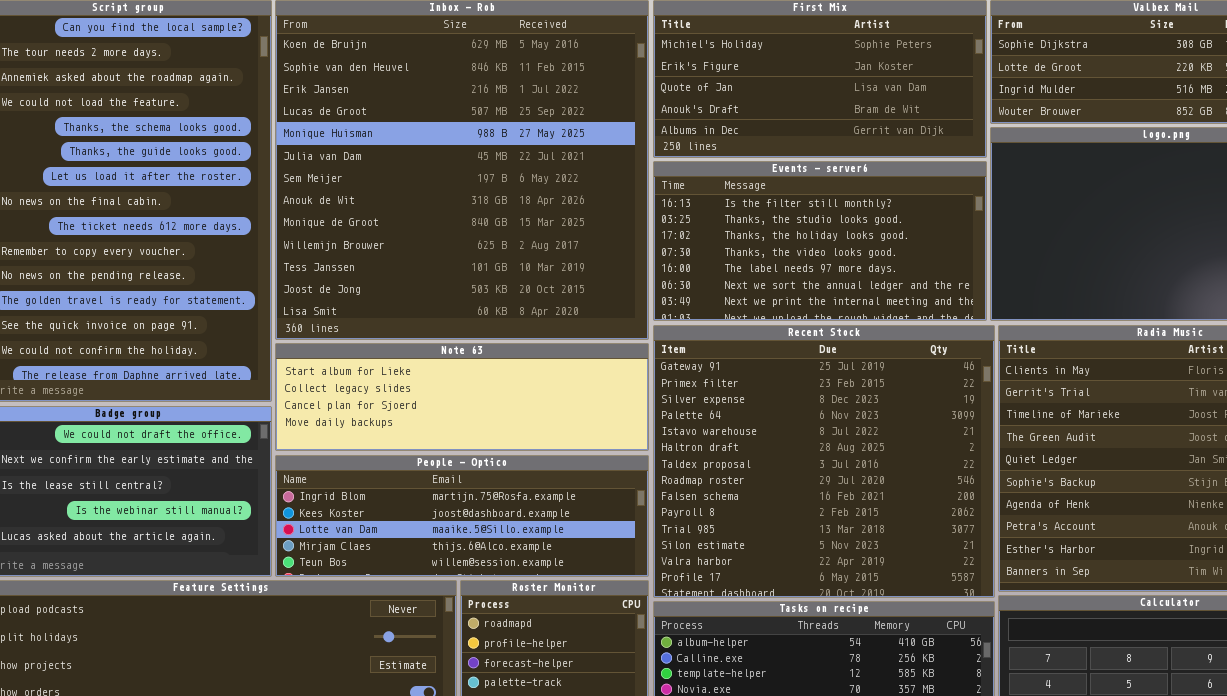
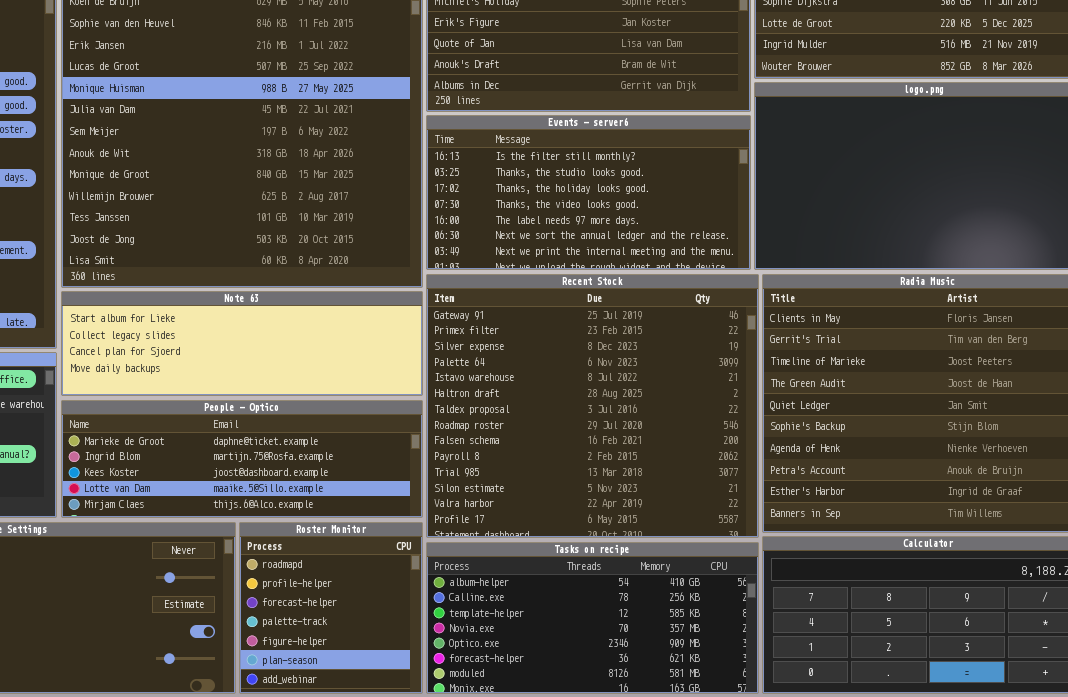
People - Optico: [275,455,649,577] -> [61,400,423,518], scrolled up 1 row

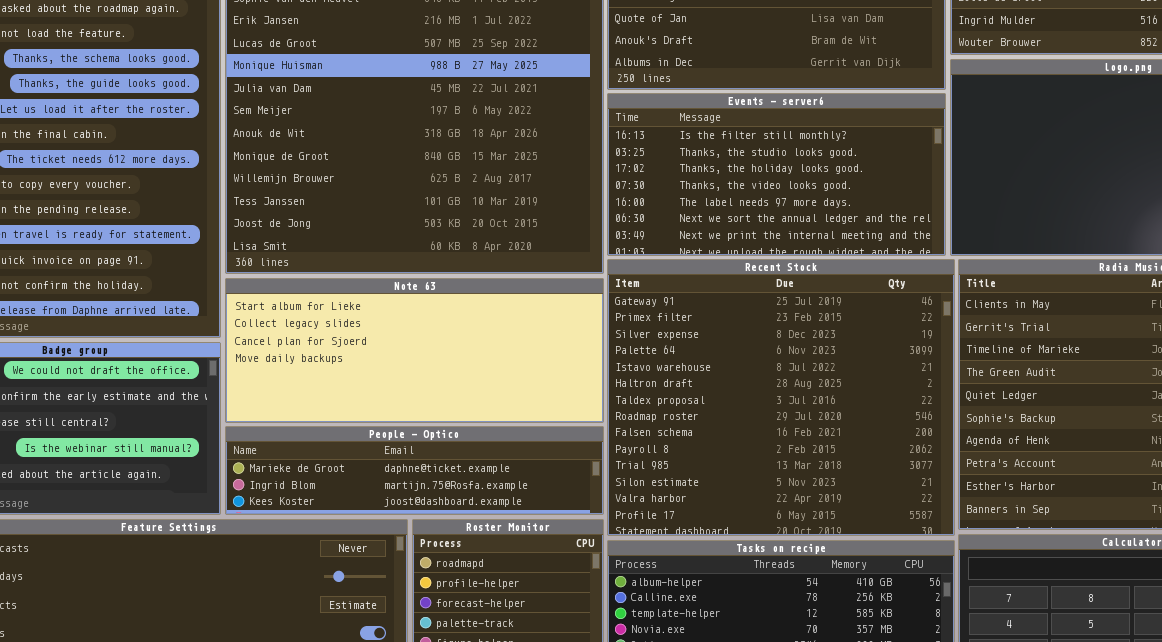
Note 63: [61,291,423,396] -> [225,278,604,423], resized
People - Optico: [61,400,423,518] -> [225,426,604,515], resized

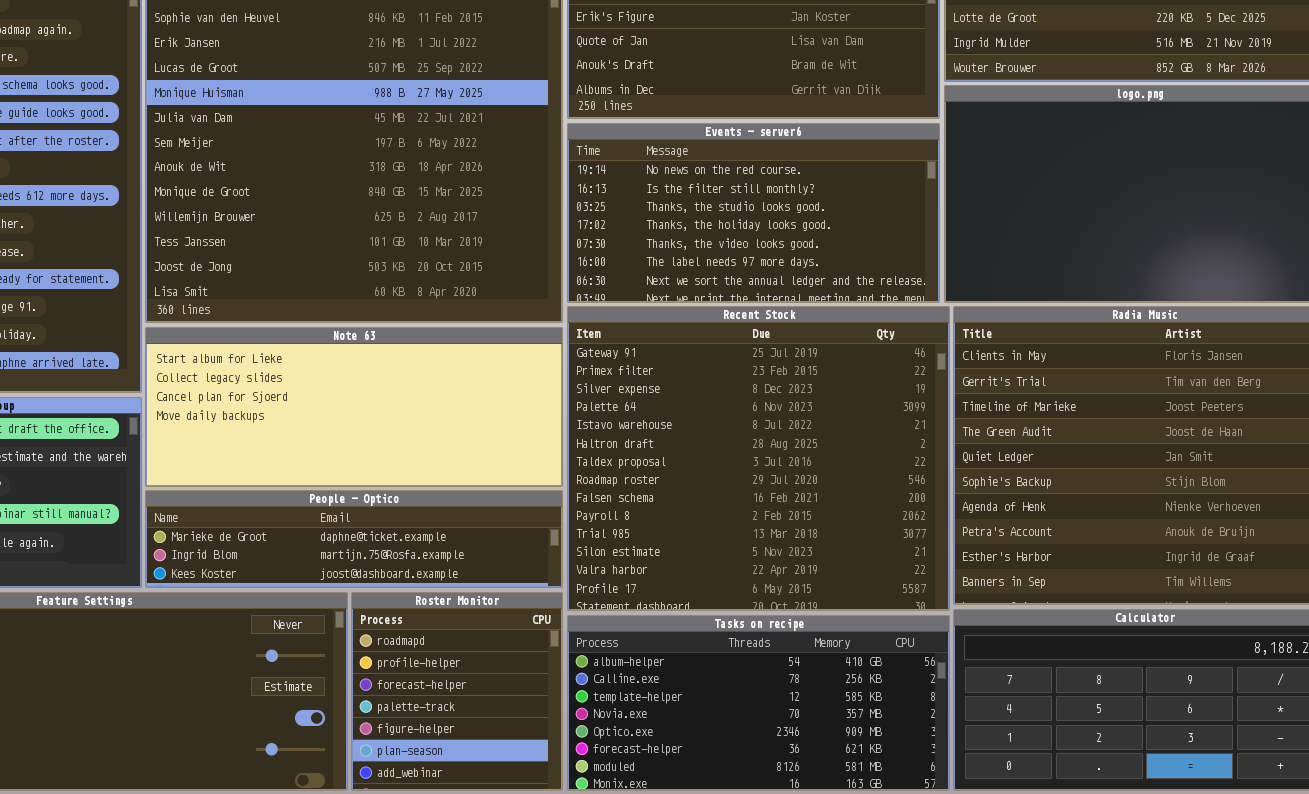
Events - server6: [607,93,946,256] -> [567,123,940,303], scrolled up 1 row

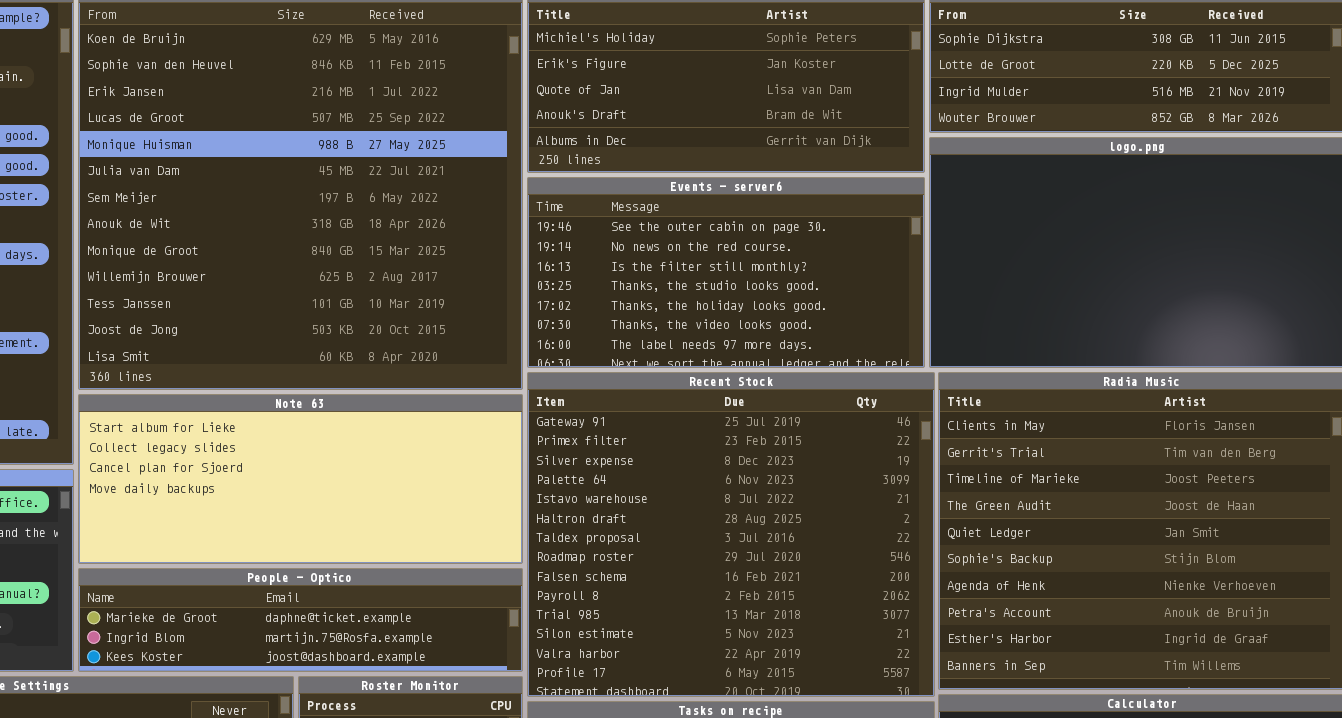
Events - server6: [567,123,940,303] -> [527,177,925,368], scrolled up 1 row

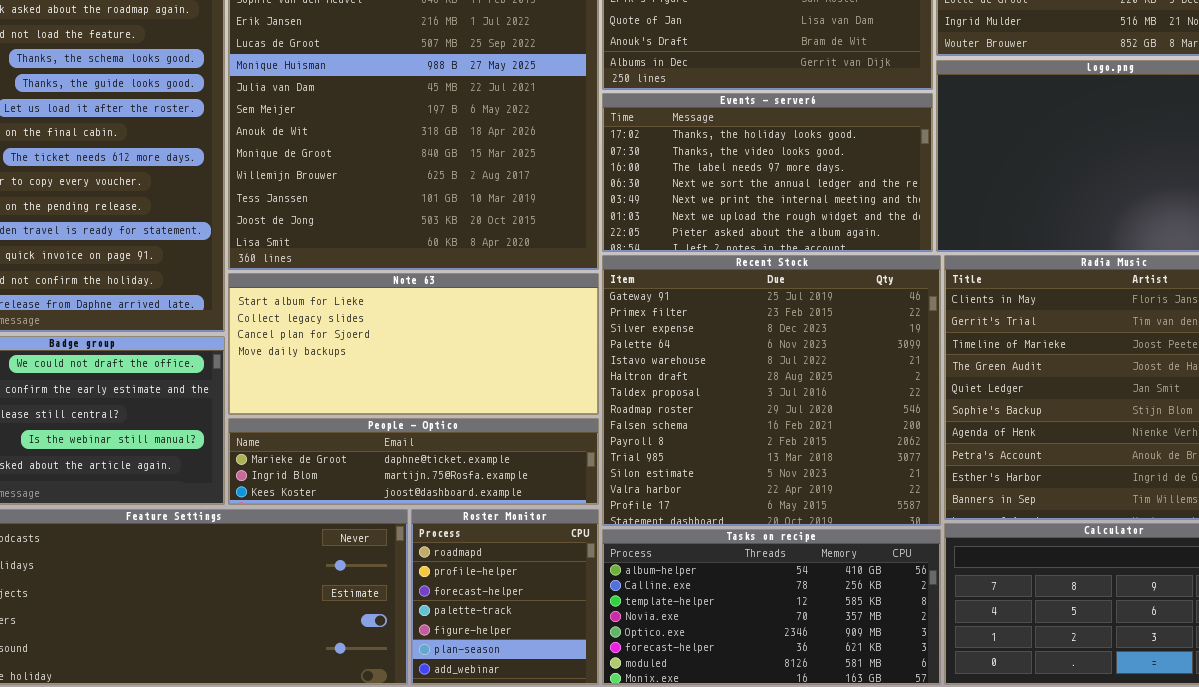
Events - server6: [527,177,925,368] -> [602,93,933,252], scrolled down 4 rows

